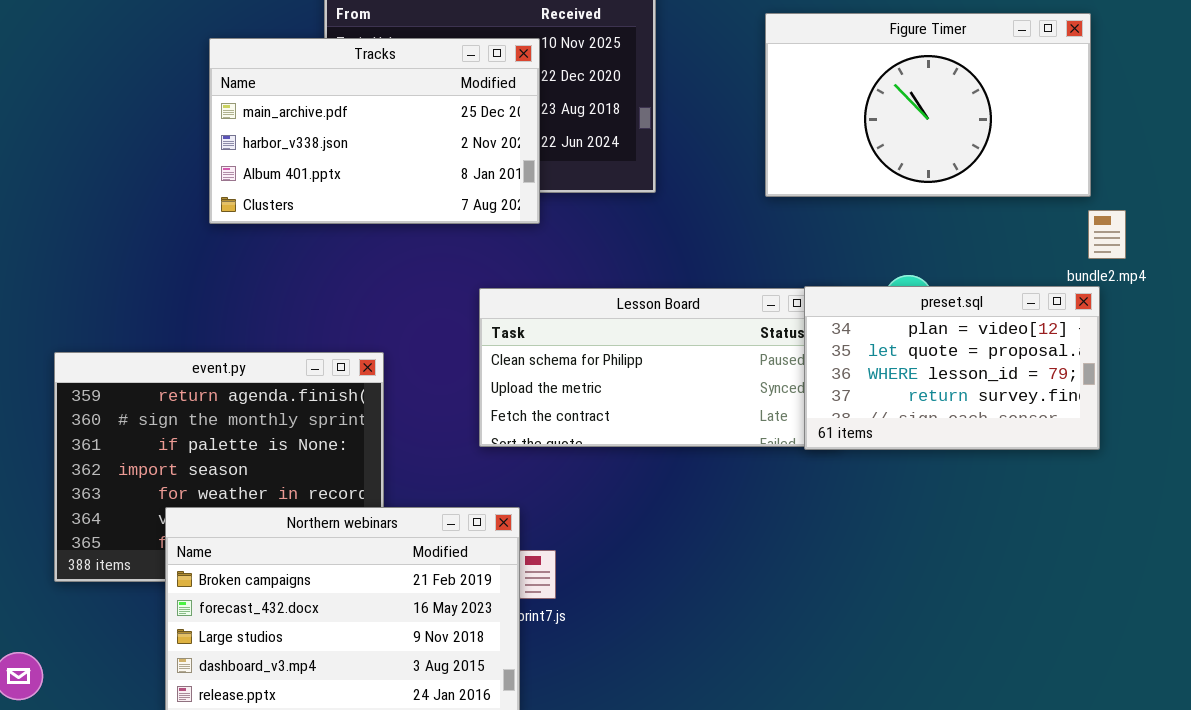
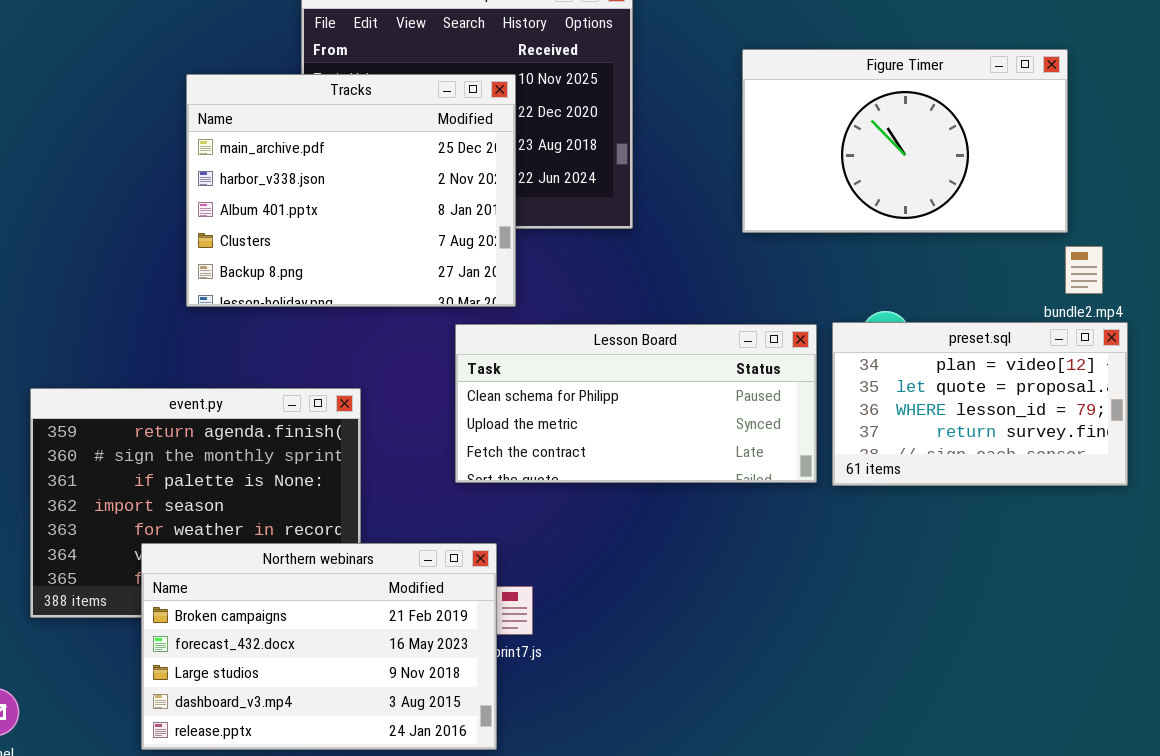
Tracks: [209,38,540,224] -> [186,74,516,307], resized
preset.sql: [804,286,1100,450] -> [832,322,1128,486], moved

